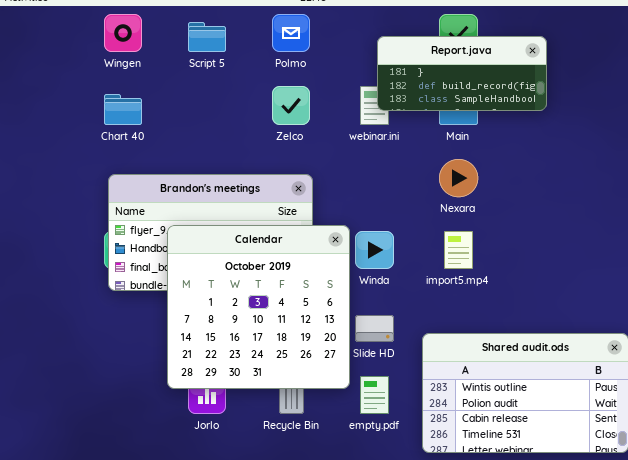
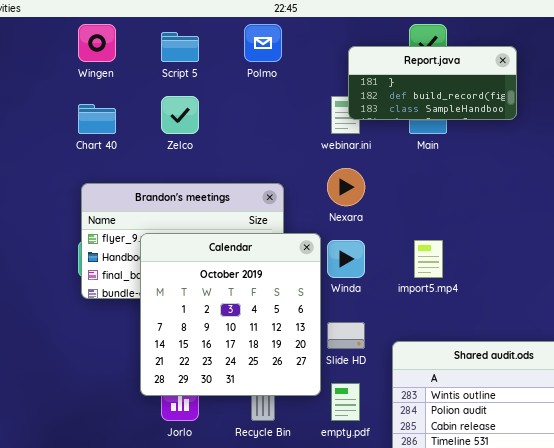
Zelco: [272,86,310,125] -> [161,96,199,134], moved
Nexara: [439,159,478,197] -> [327,168,365,206], moved

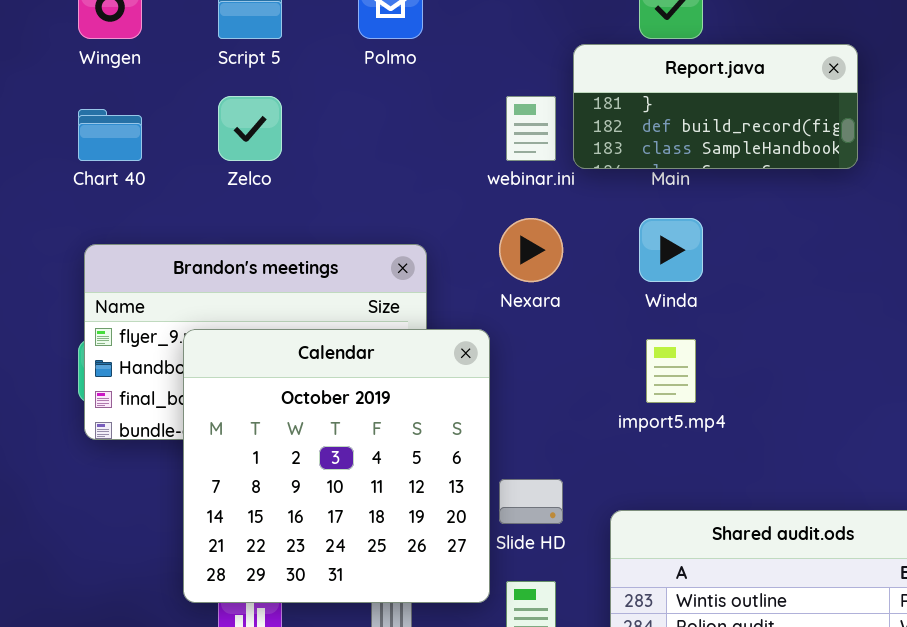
Report.java: [348,46,517,120] -> [573,44,858,169], moved
Winda: [327,240,365,278] -> [639,218,703,282], moved

